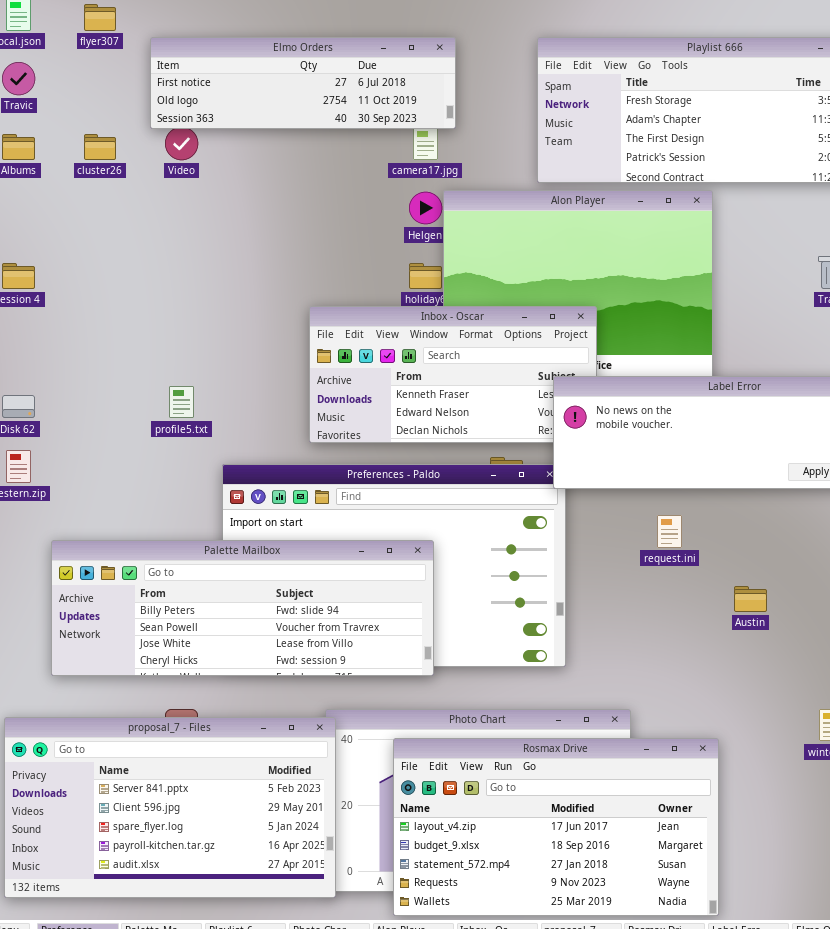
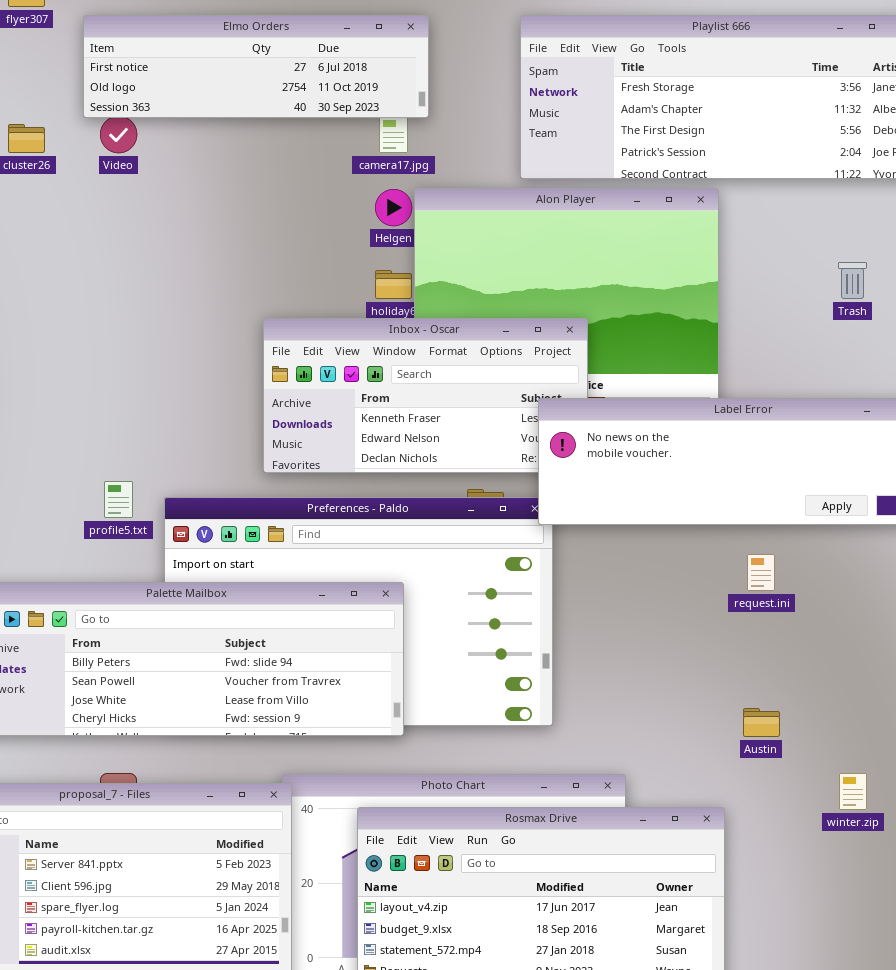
profile5.txt: [169,386,194,418] -> [104,481,133,518], moved
request.ini: [657,515,682,548] -> [747,554,775,591], moved
Austin: [734,586,767,612] -> [743,708,780,737], moved

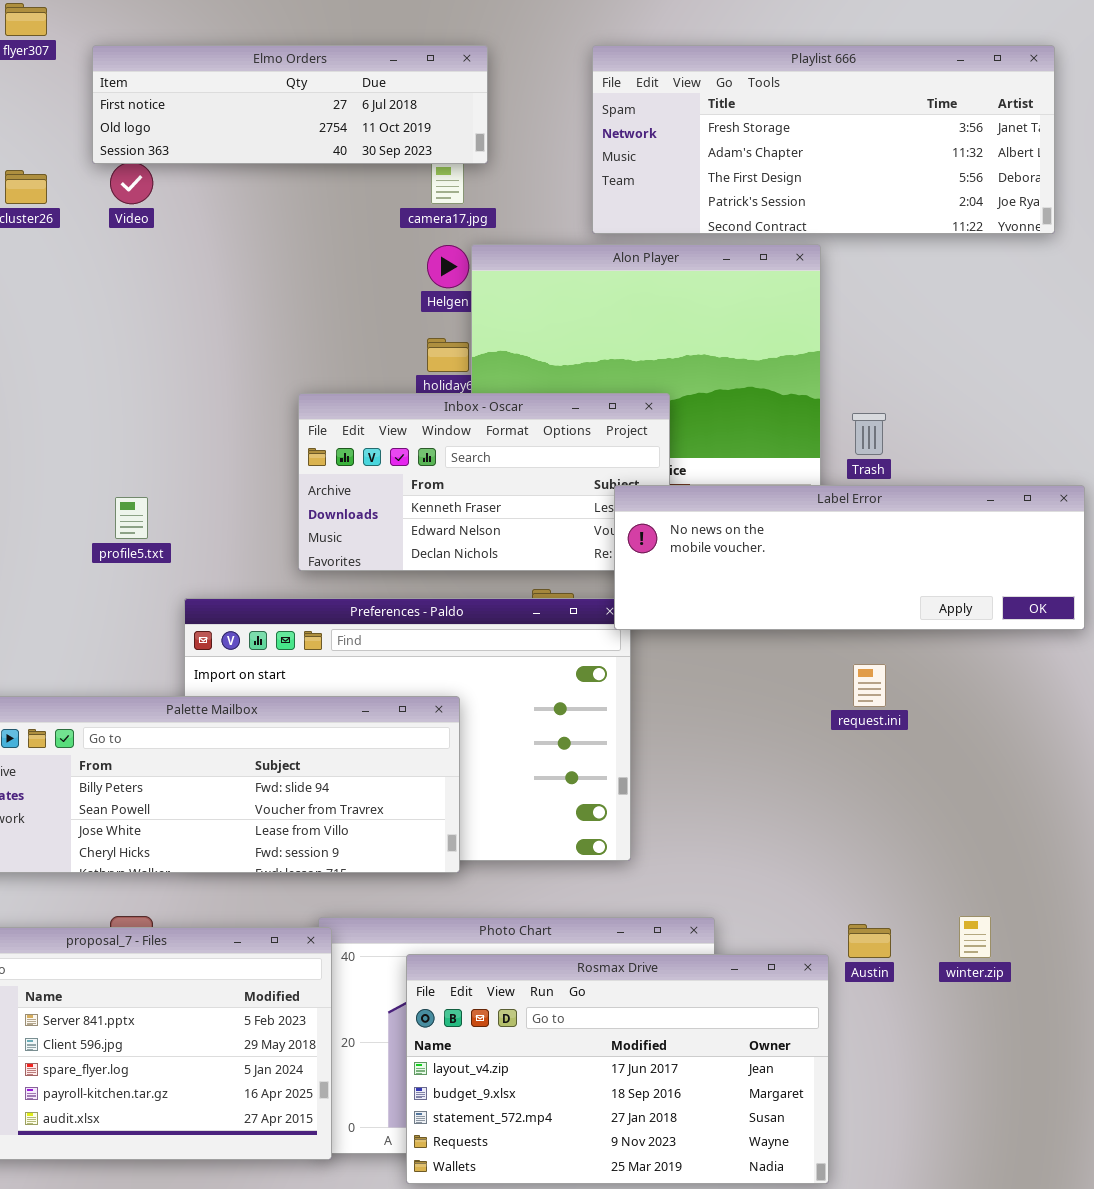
Trash: [838,262,867,299] -> [852,413,886,455], moved
profile5.txt: [104,481,133,518] -> [115,497,148,539], moved
Austin: [743,708,780,737] -> [848,924,891,958], moved

